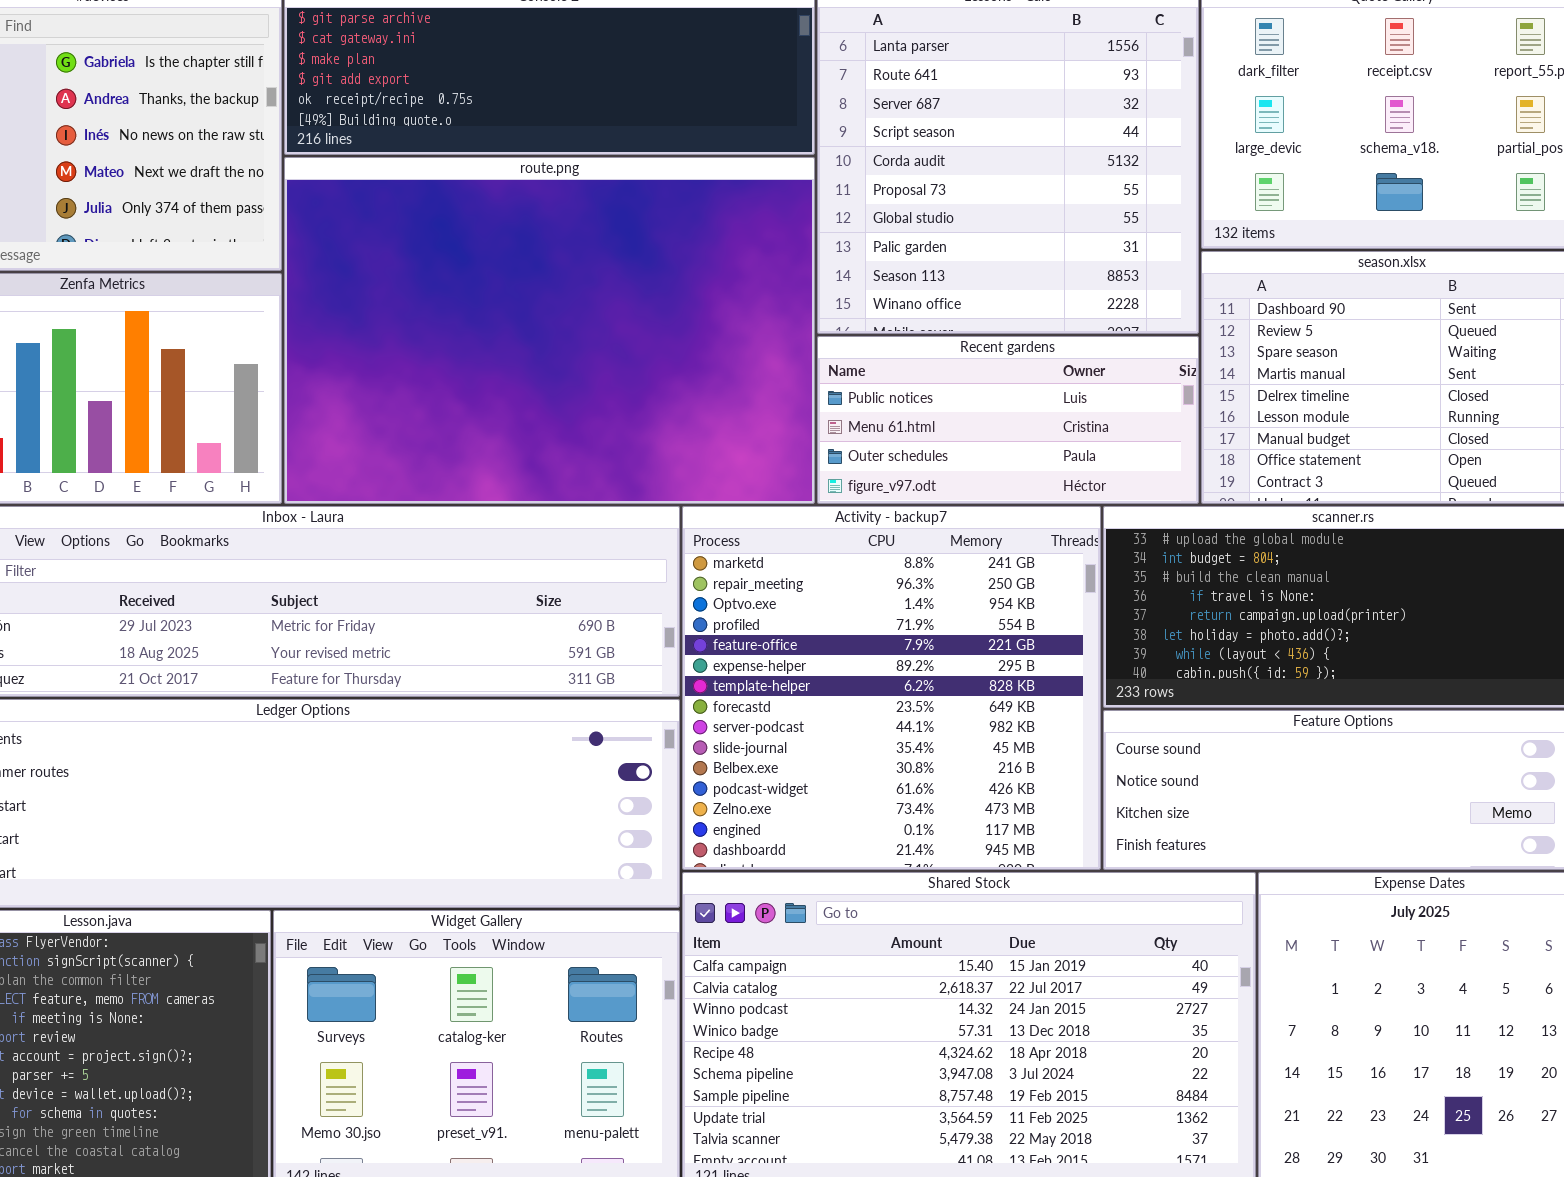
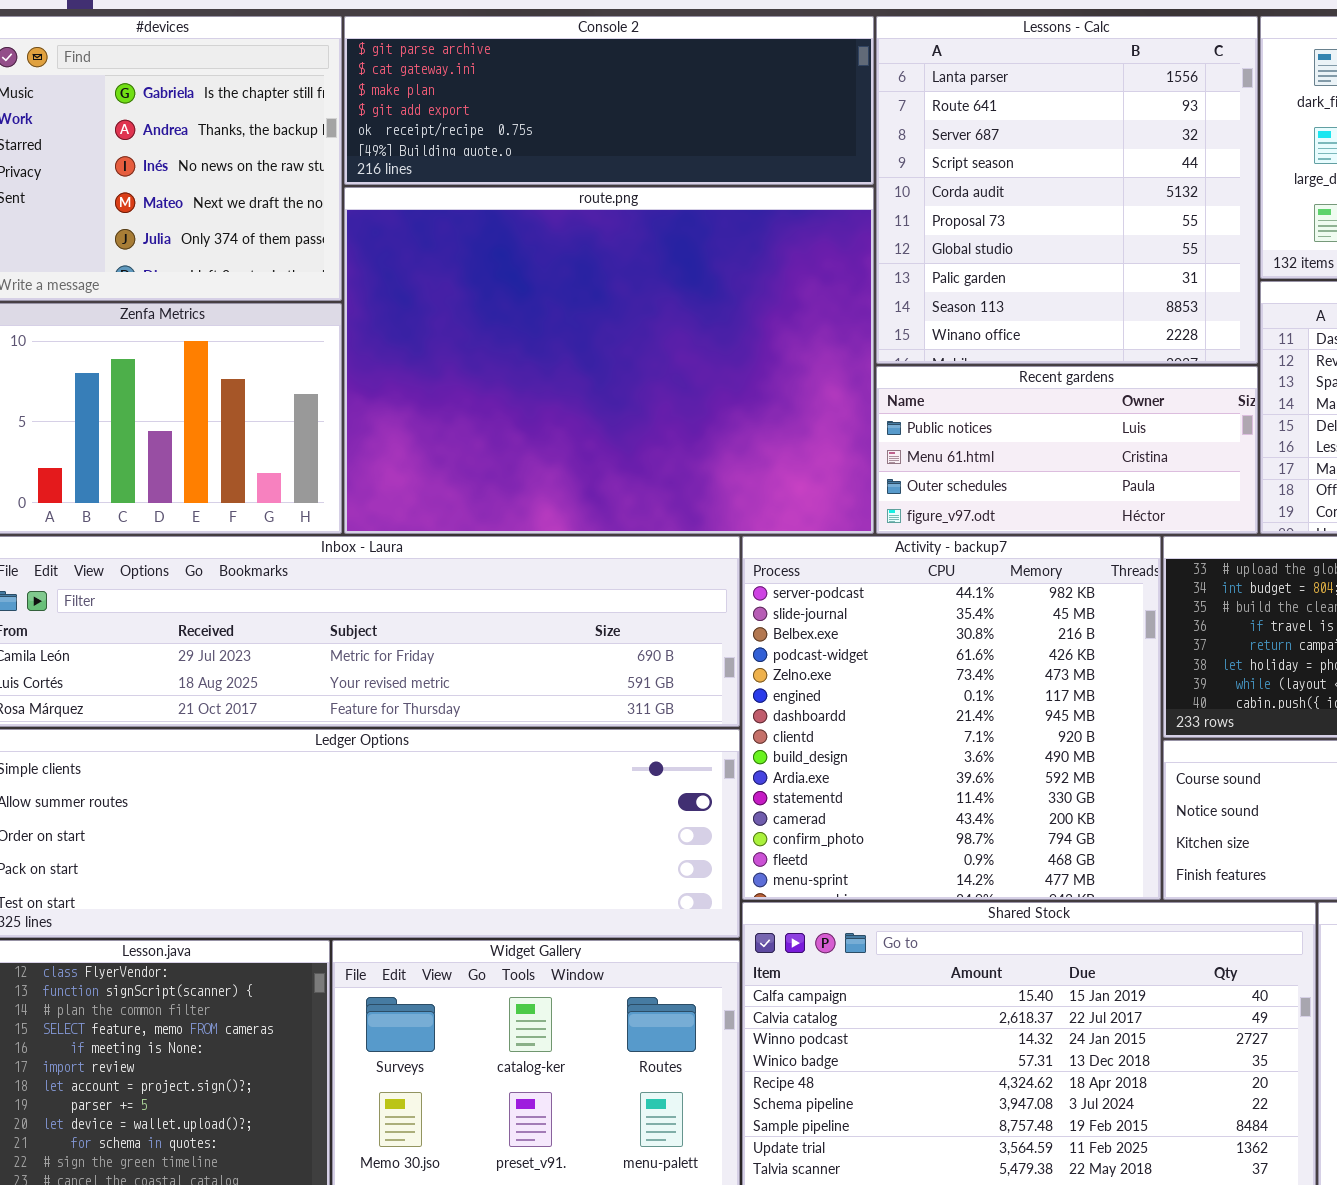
Activity - backup7: [682,506,1101,870] -> [742,536,1161,900], scrolled down 8 rows

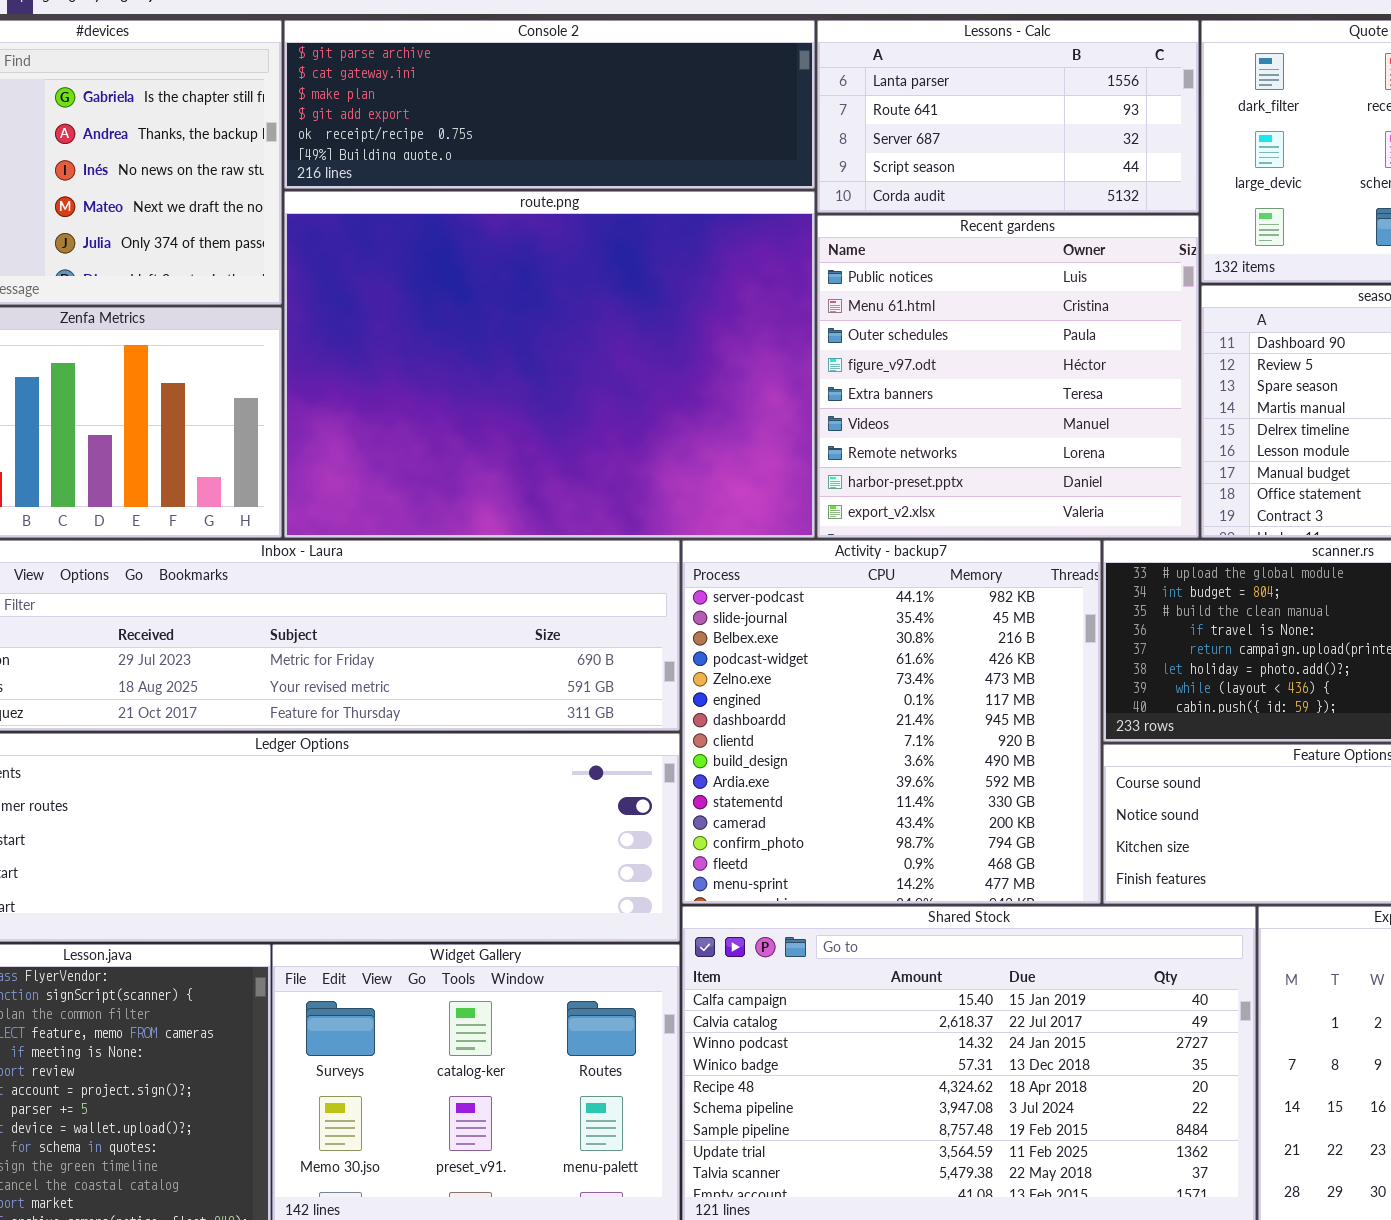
Lessons - Calc: [876,16,1258,364] -> [817,20,1199,213], resized
Recent gardens: [876,366,1258,534] -> [817,215,1199,538], resized

